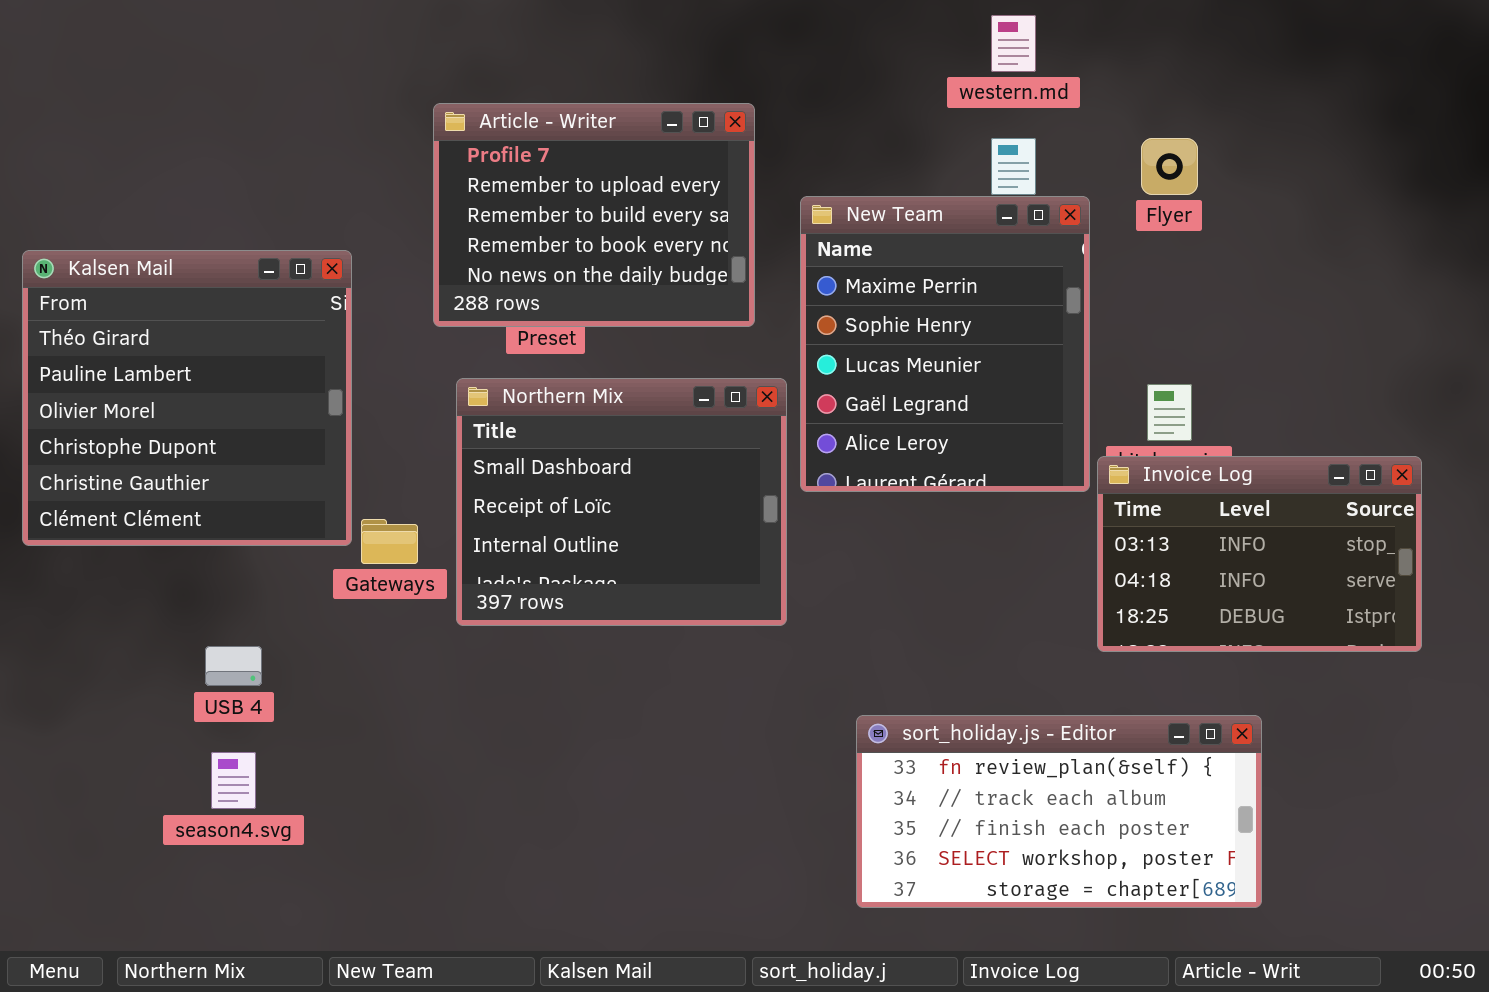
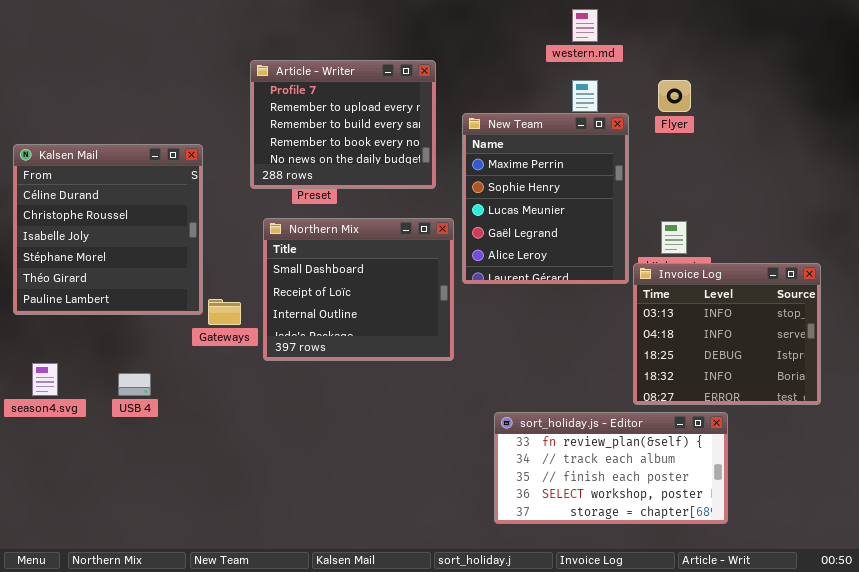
Kalsen Mail: [22,250,352,546] -> [13,144,203,315], scrolled up 4 rows
Invoice Log: [1097,456,1422,652] -> [633,263,821,405], resized
season4.svg: [211,752,256,809] -> [32,363,58,396], moved

